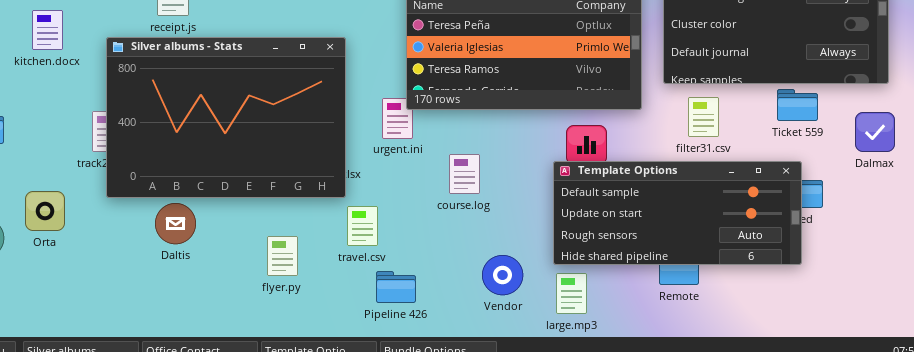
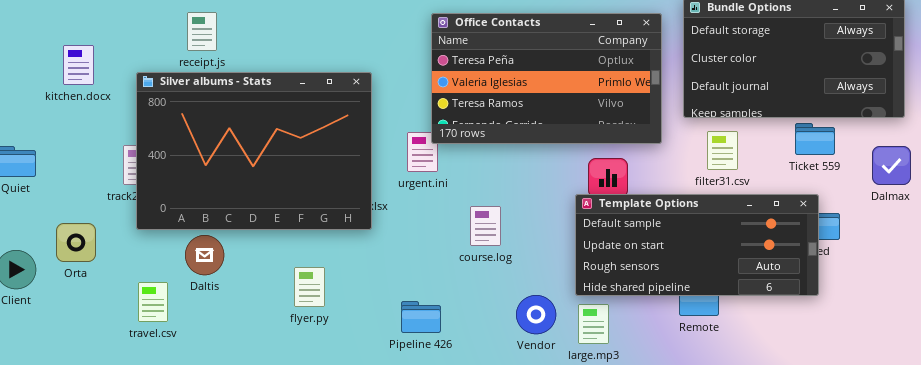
course.log: [449,154,480,194] -> [470,206,501,246], moved
travel.csv: [347,206,378,246] -> [138,282,168,322], moved
Vendor: [482,255,523,295] -> [516,295,556,334], moved

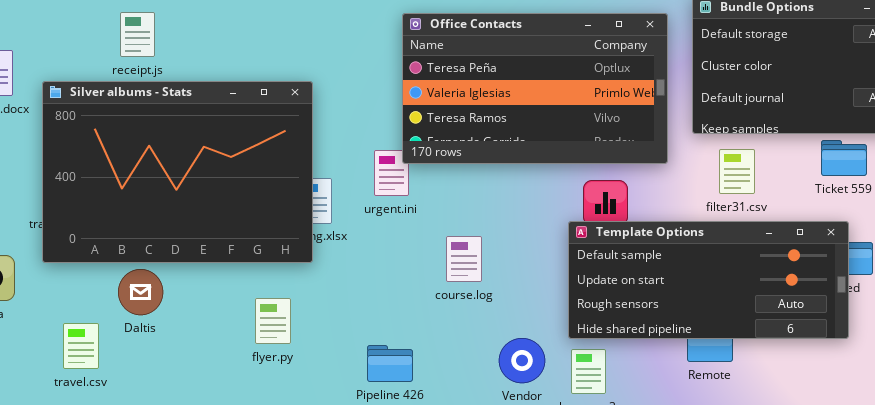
Silver albums - Stats: [136,72,372,230] -> [42,81,313,263], moved
flyer.py: [294,267,325,307] -> [255,298,291,344], moved

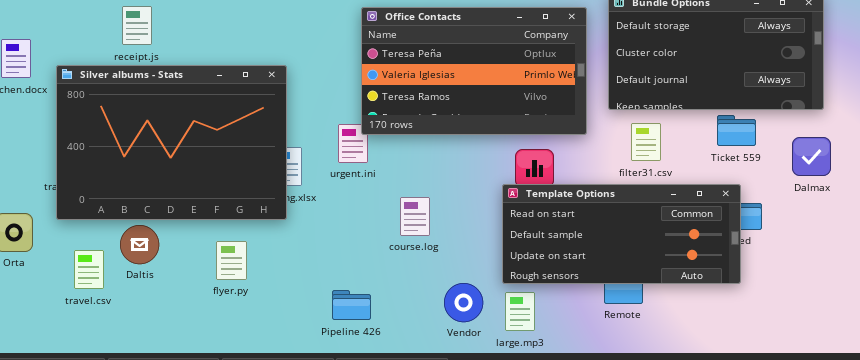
Template Options: [568,221,849,339] -> [502,184,741,284], scrolled up 1 row
flyer.py: [255,298,291,344] -> [216,241,247,280], moved
travel.csv: [63,323,99,369] -> [74,250,104,289], moved

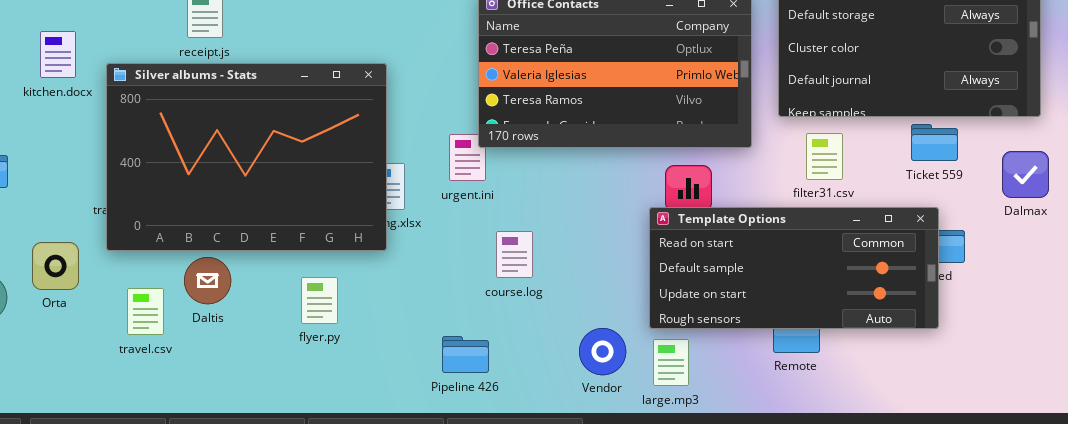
course.log: [400,197,430,236] -> [496,231,533,278], moved

